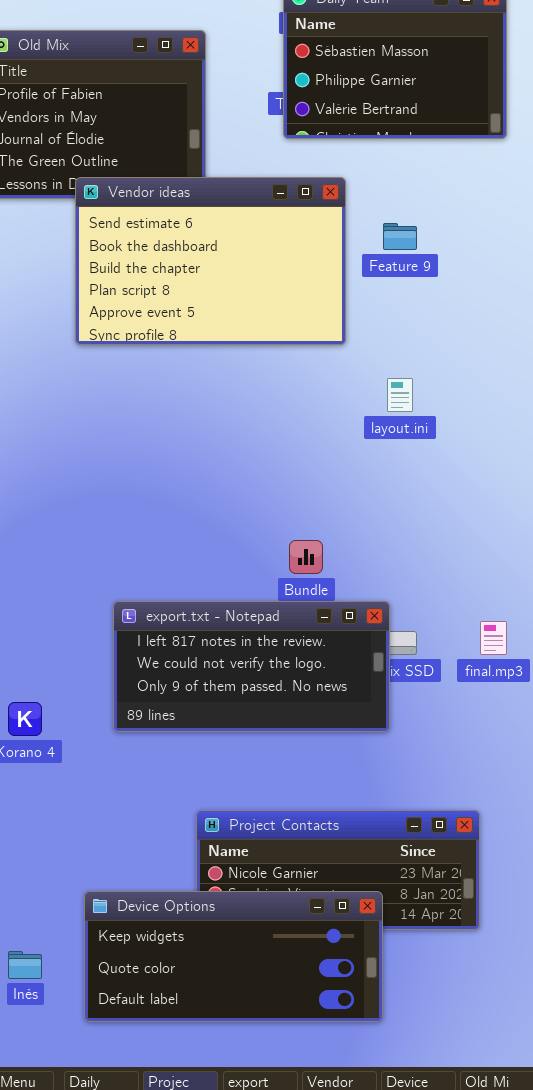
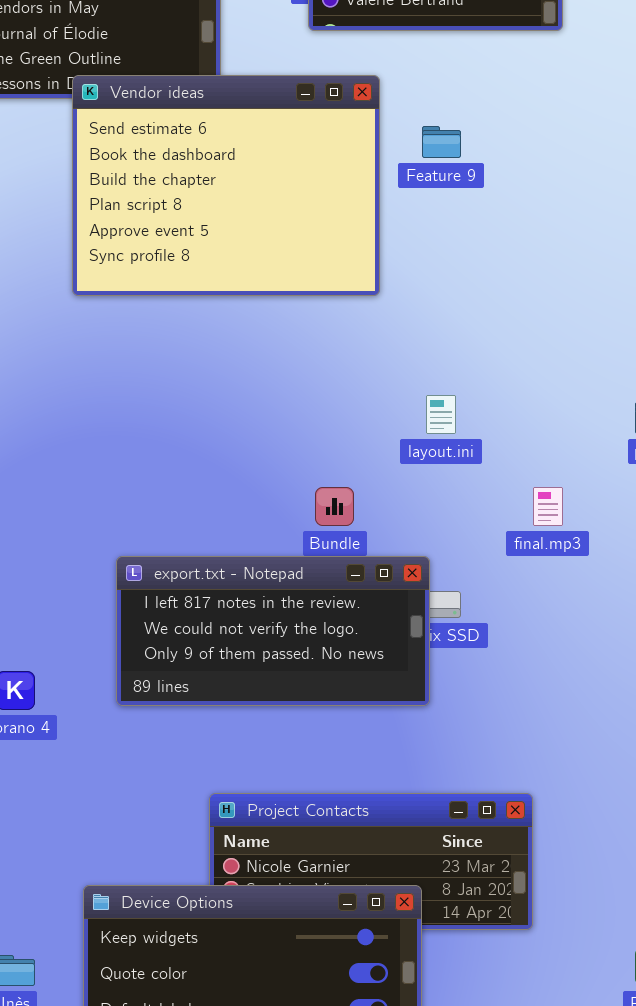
Vendor ideas: [75,177,346,345] -> [72,75,380,296], resized
layout.ini: [387,378,413,412] -> [426,395,456,434], moved
final.mp3: [480,621,507,655] -> [533,487,563,526], moved

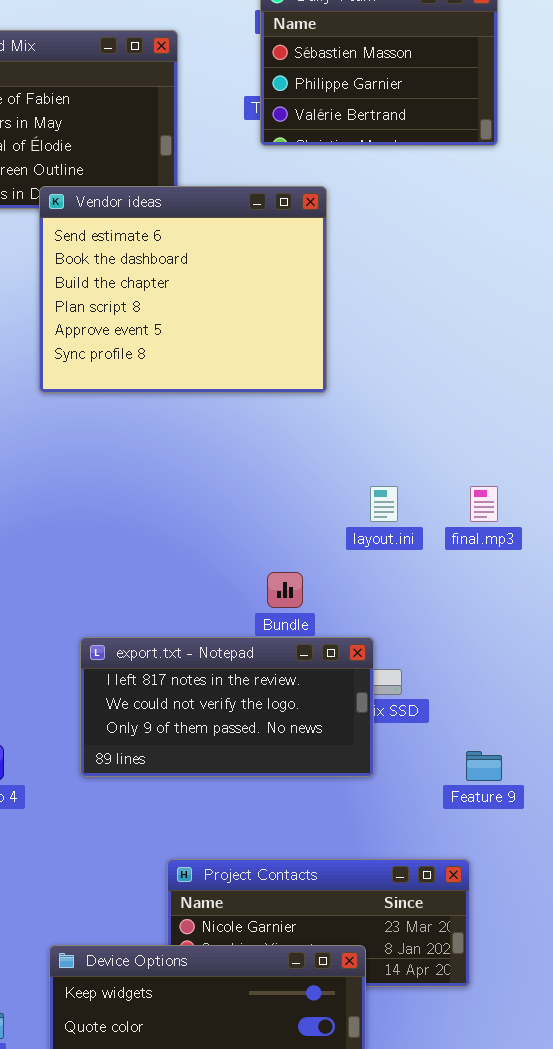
Feature 9: [422,126,461,158] -> [466,751,502,781], moved
final.mp3: [533,487,563,526] -> [470,486,498,522], moved

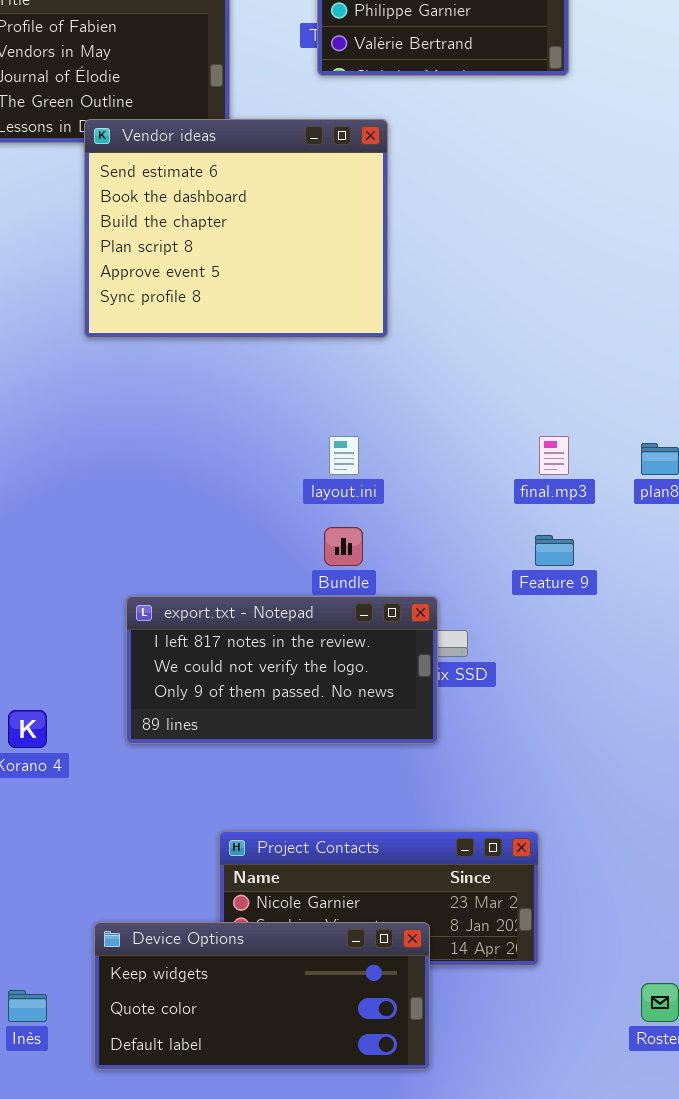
layout.ini: [370,486,398,522] -> [329,436,359,475], moved
Feature 9: [466,751,502,781] -> [535,535,574,566], moved

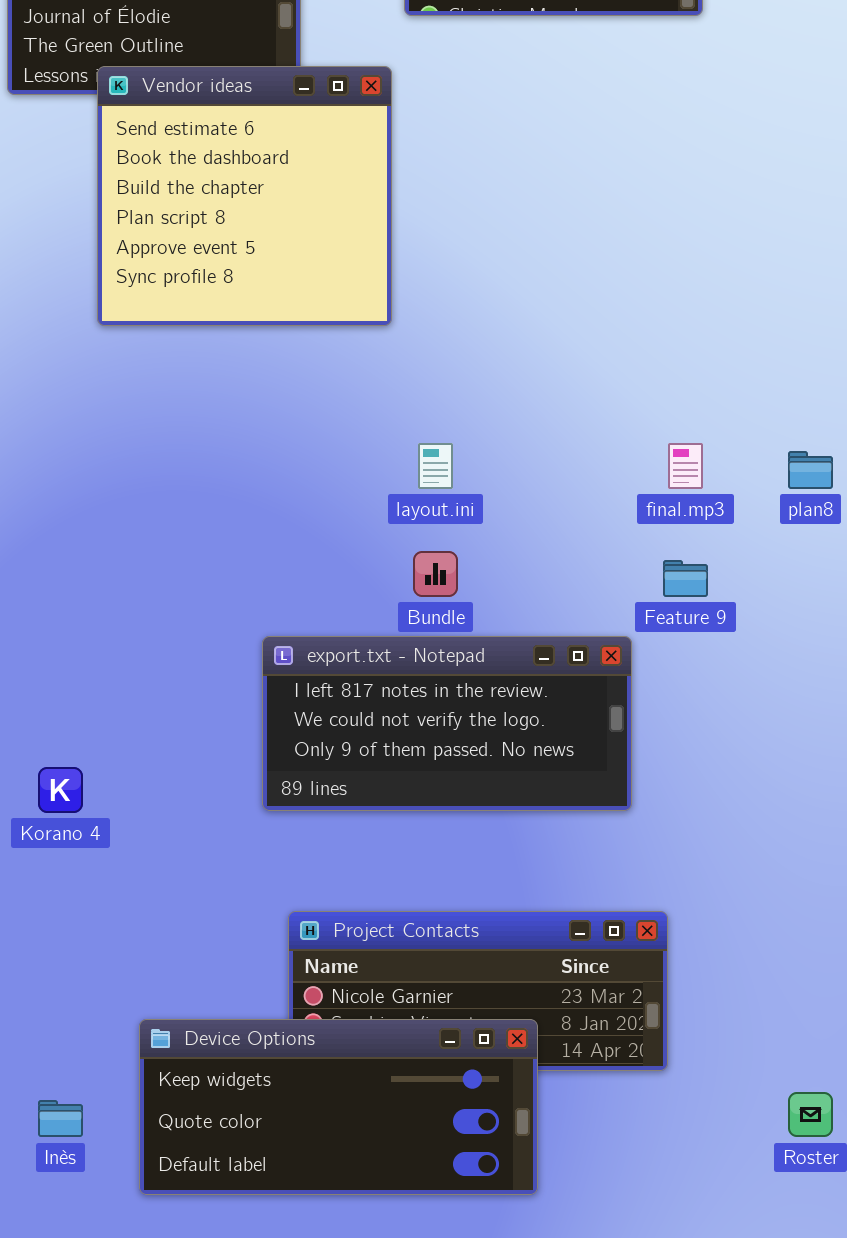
Vendor ideas: [84,119,388,338] -> [97,66,392,326], moved, resized
export.txt - Notepad: [126,596,438,744] -> [262,636,632,811], moved

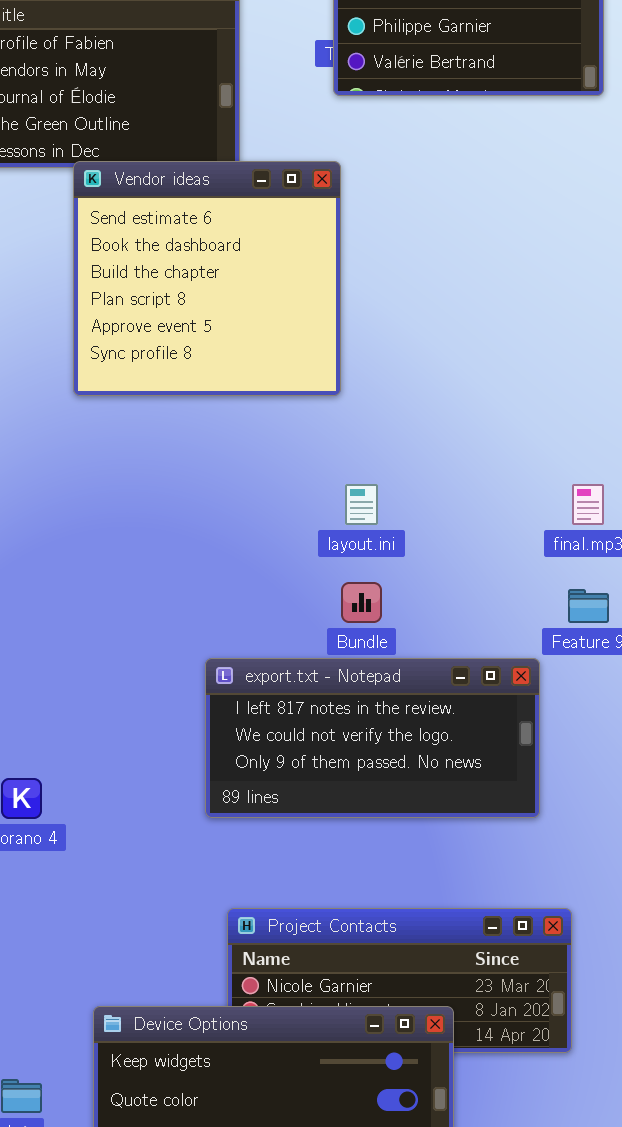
Vendor ideas: [97,66,392,326] -> [73,161,341,396], moved

